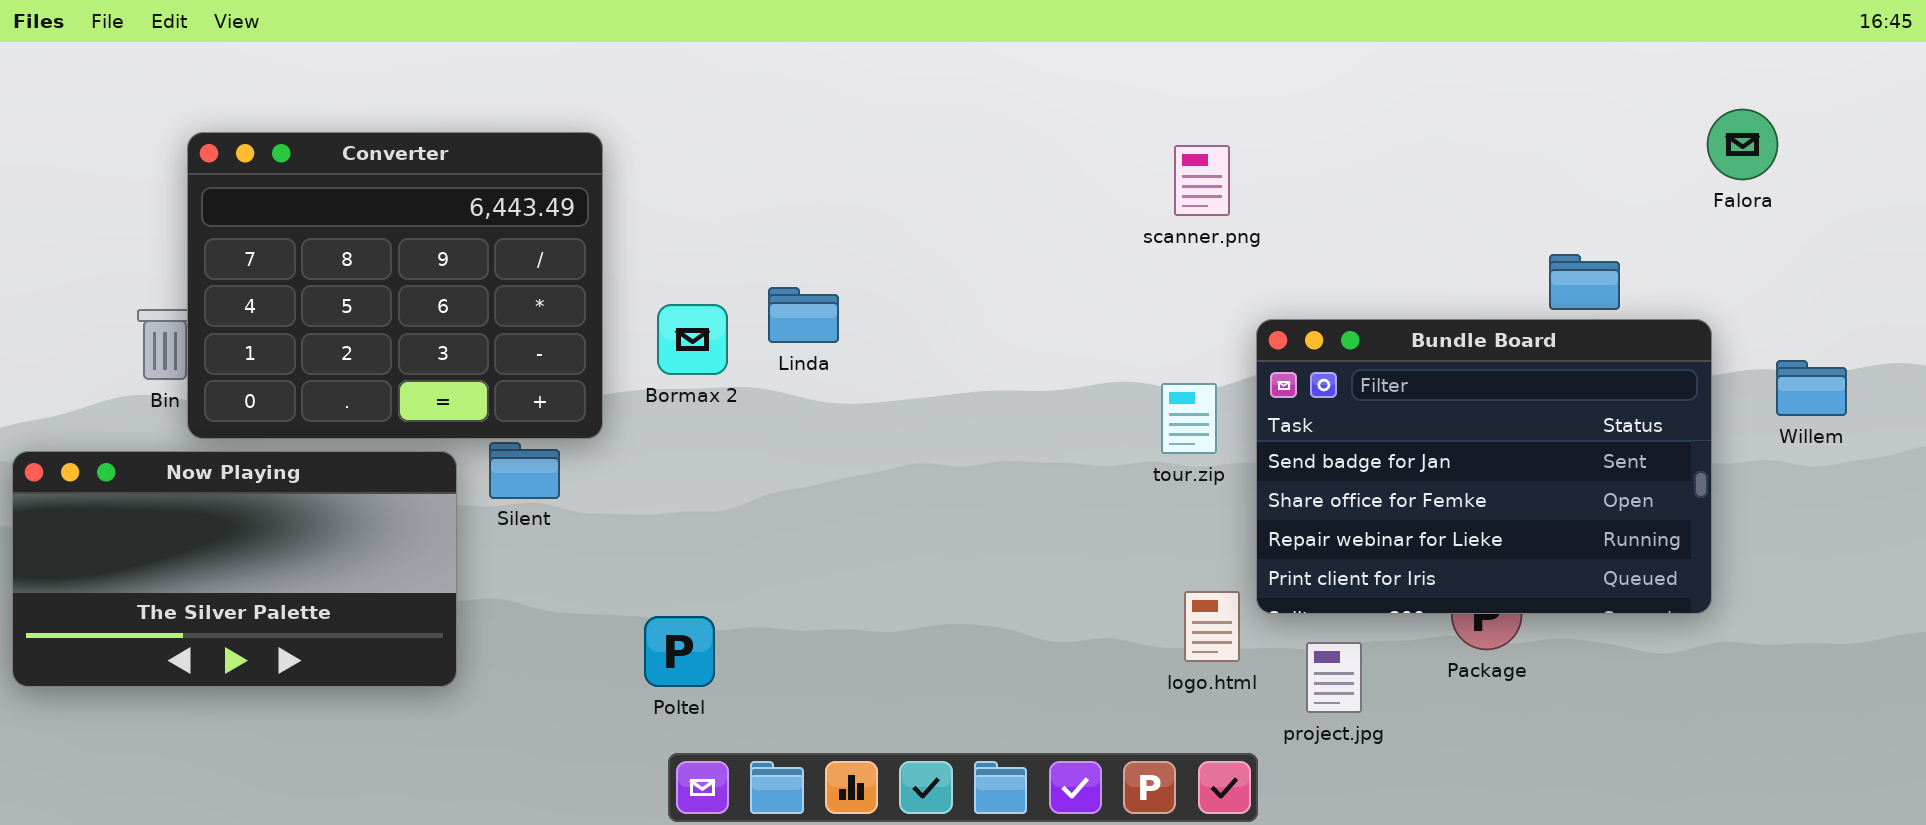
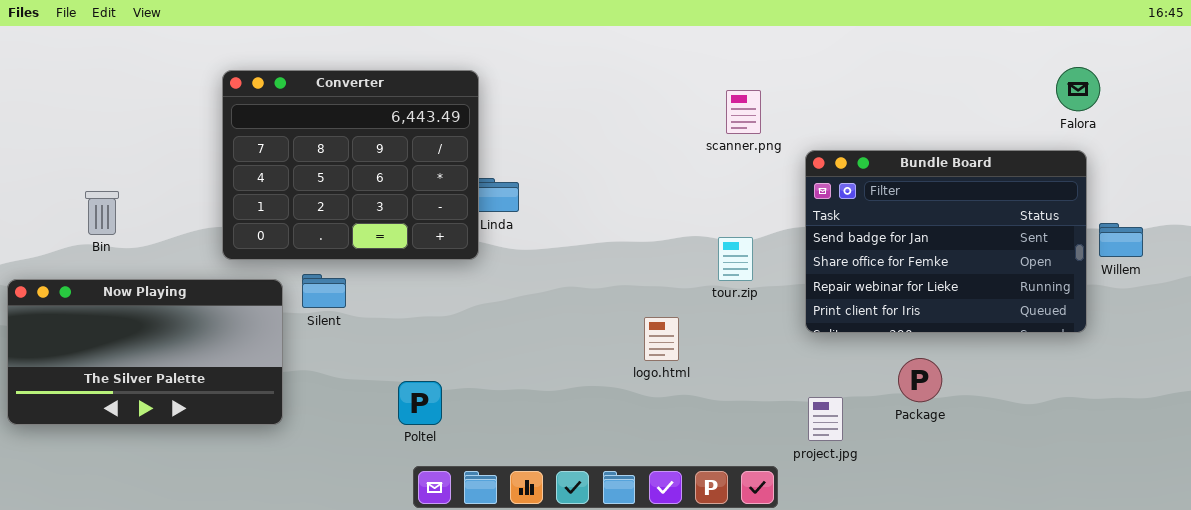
Converter: [187,132,603,439] -> [222,70,479,260], moved
Bundle Board: [1256,319,1712,614] -> [805,150,1087,333], moved
logo.html: [1184,591,1240,662] -> [644,317,679,361], moved

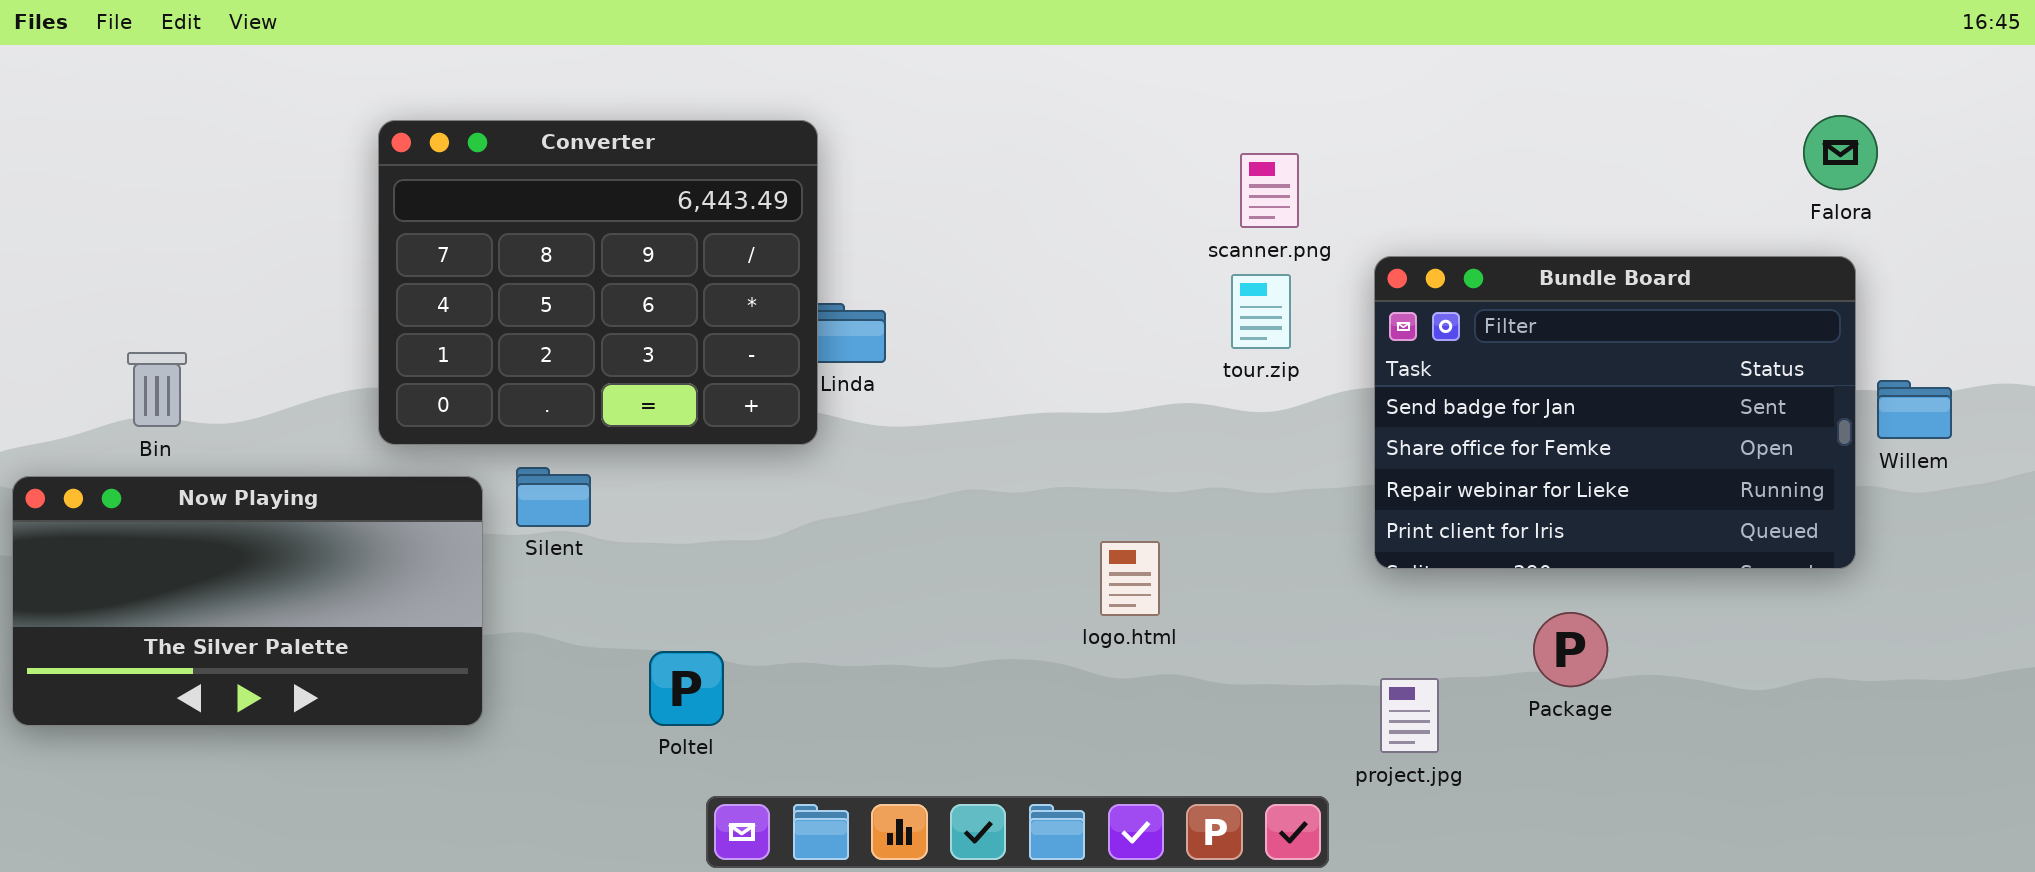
Bin: [85,191,119,235] -> [127,352,187,427], moved
tour.zip: [718,237,753,281] -> [1231,274,1291,349], moved
Poltel: [398,381,442,425] -> [649,651,724,726], moved

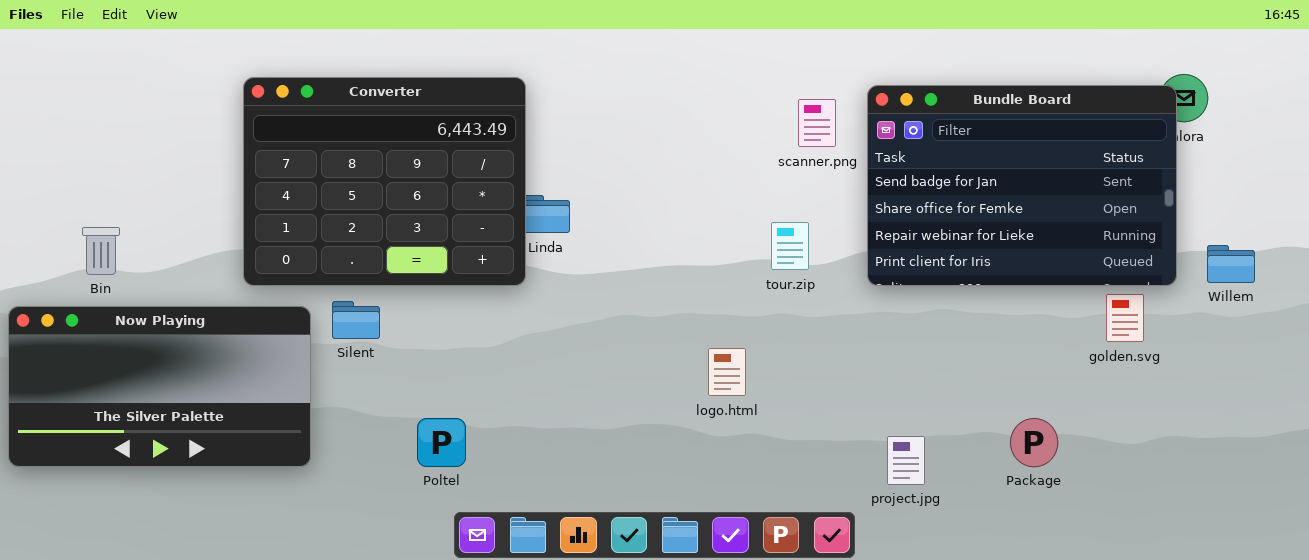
Bundle Board: [1374,256,1856,569] -> [867,85,1177,286], moved
tour.zip: [1231,274,1291,349] -> [771,222,809,270], moved
Package: [1533,612,1608,687] -> [1010,418,1058,467], moved

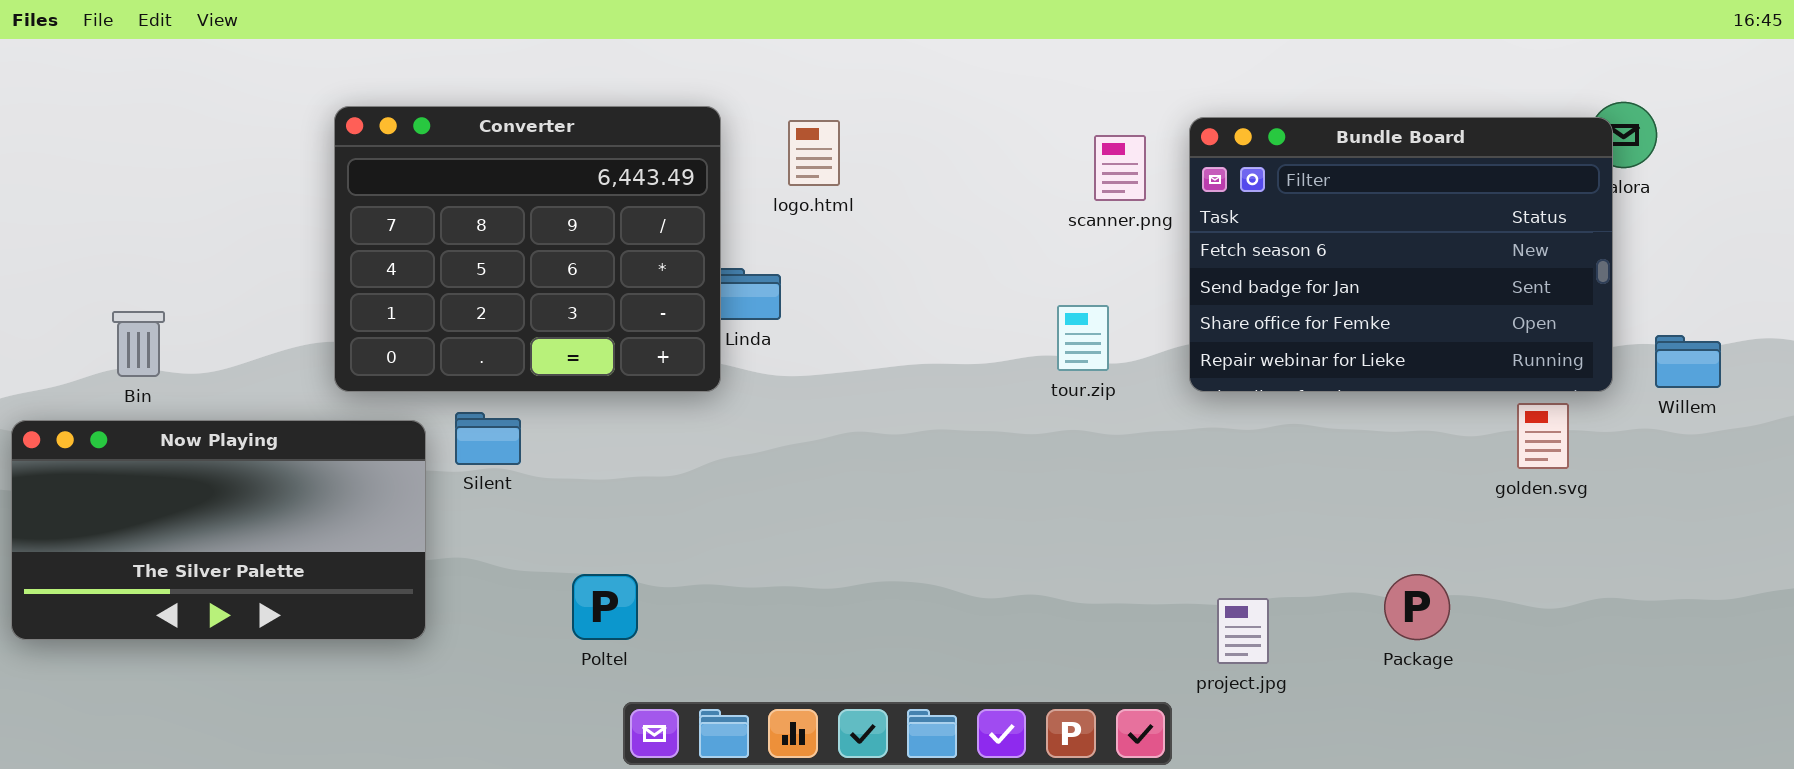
Bundle Board: [867,85,1177,286] -> [1189,117,1613,392], scrolled up 1 row
logo.html: [708,348,746,396] -> [788,120,840,186], moved

